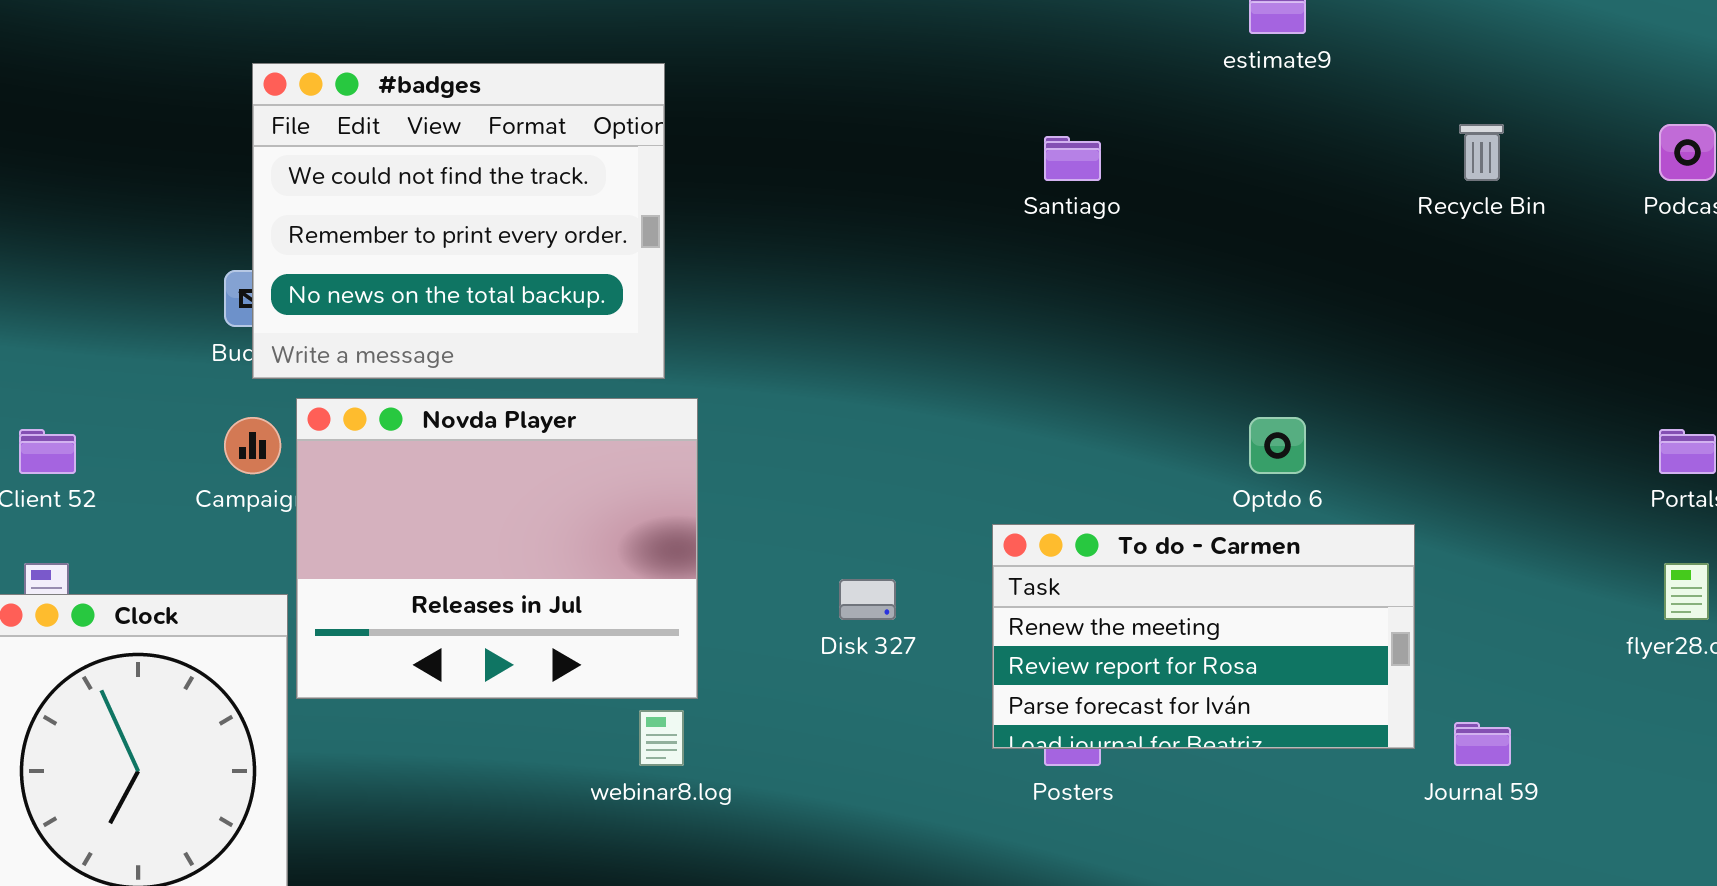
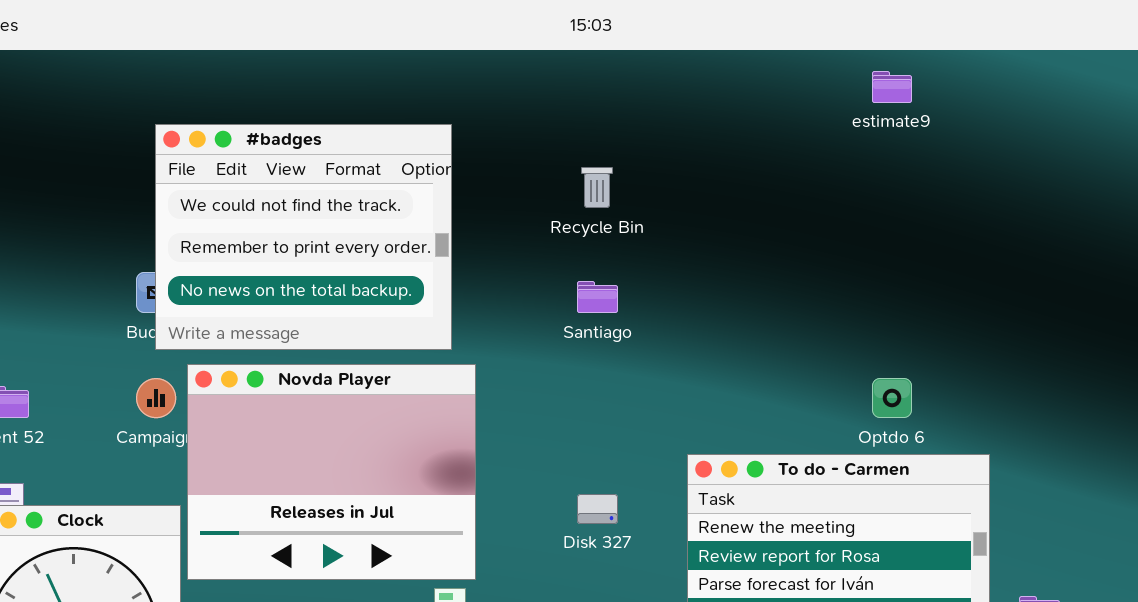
Recycle Bin: [1459,124,1504,181] -> [581,167,613,208], moved
Santiago: [1044,136,1101,181] -> [577,281,618,313], moved

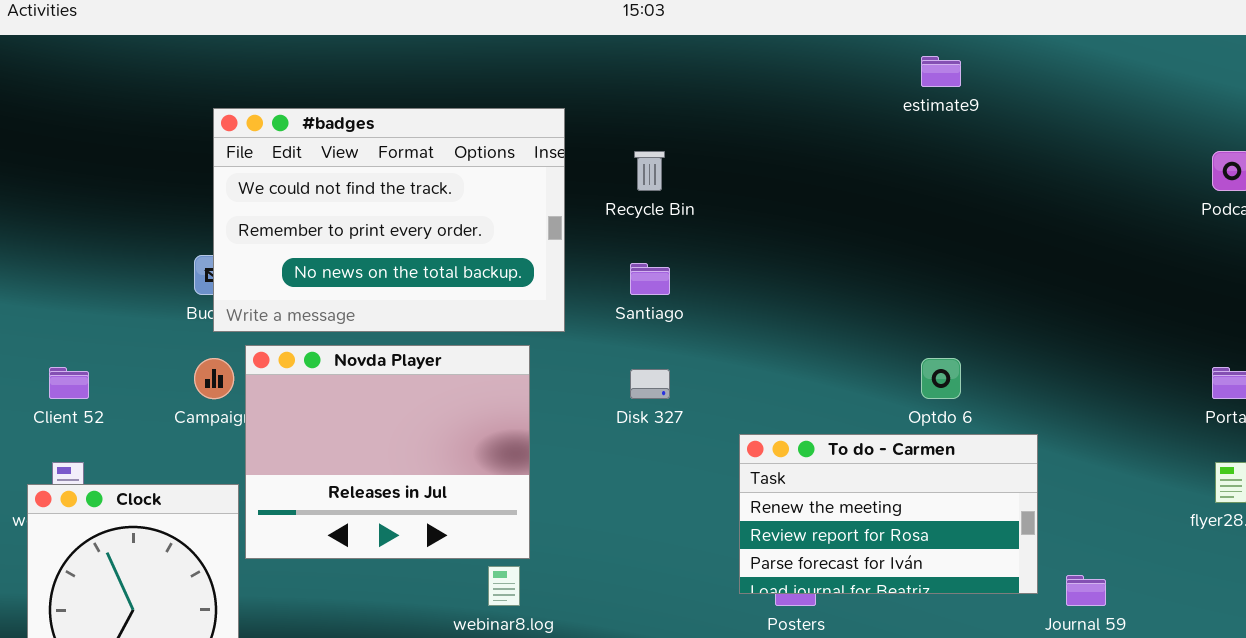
#badges: [155,124,452,350] -> [213,108,565,332], resized
Disk 327: [577,494,618,524] -> [630,369,670,399], moved

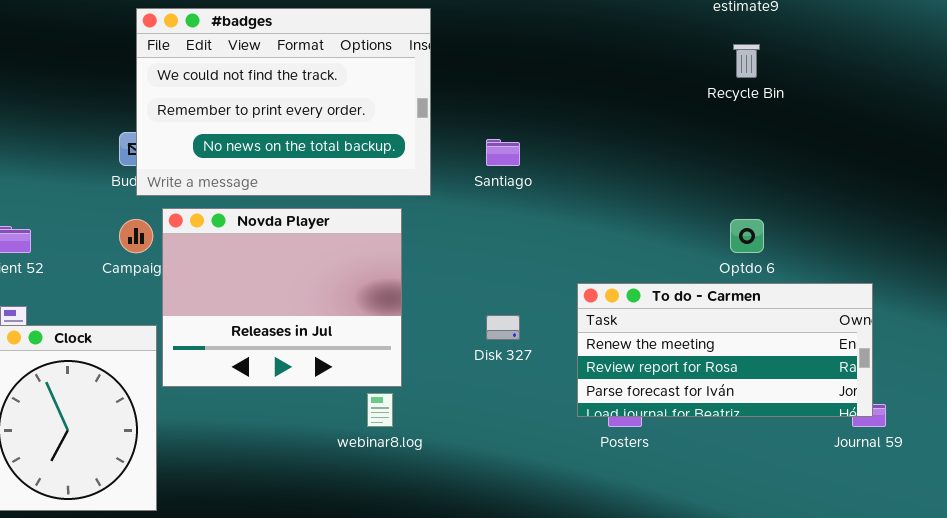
Recycle Bin: [634,151,665,191] -> [733,44,760,78], moved
Disk 327: [630,369,670,399] -> [486,315,520,340], moved
To do - Carmen: [739,434,1038,594] -> [577,283,873,417], resized

